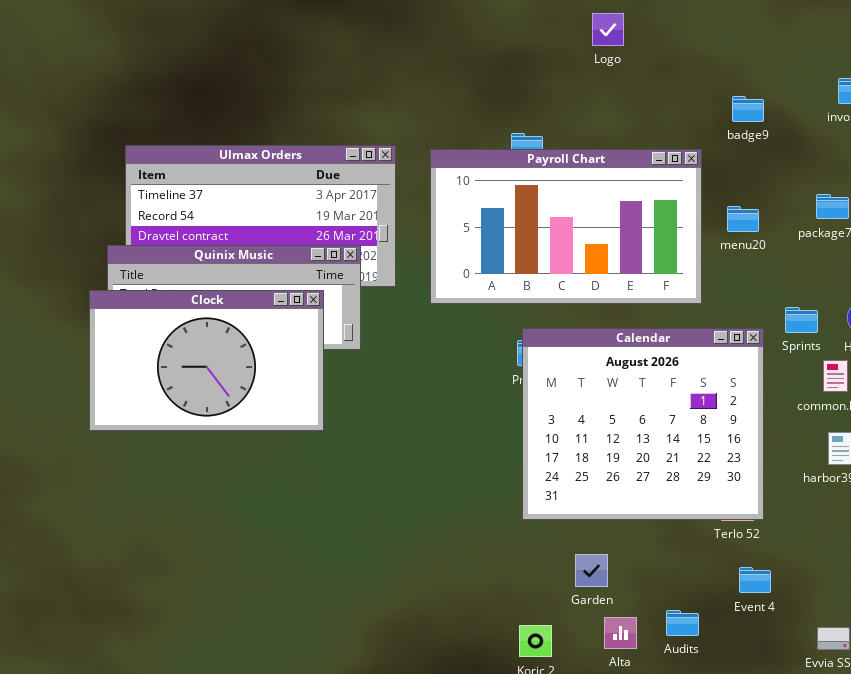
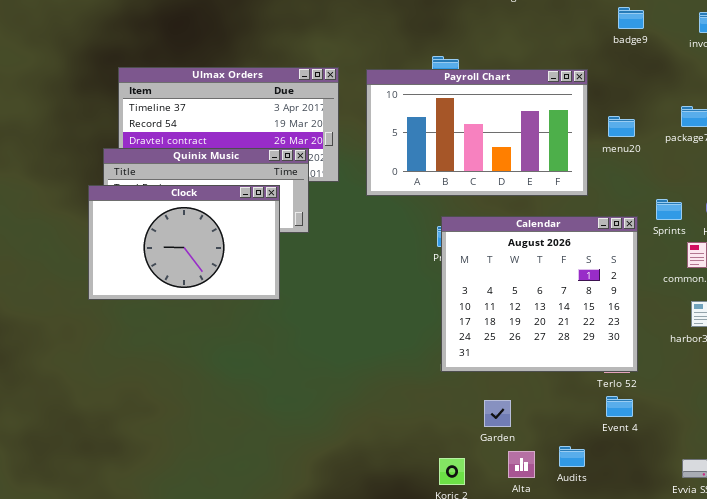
badge9: [732,96,764,122] -> [618,7,644,29], moved
Event 4: [739,567,771,593] -> [606,396,633,417], moved

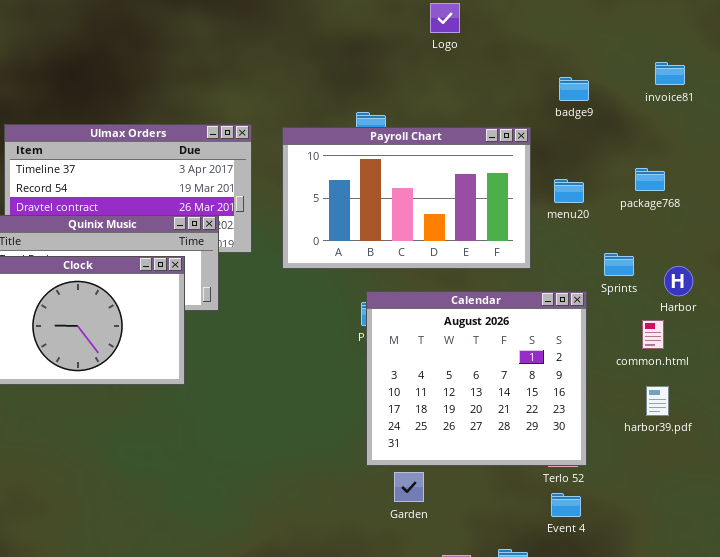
badge9: [618,7,644,29] -> [559,77,589,101], moved
Sprints: [656,199,682,220] -> [604,253,634,276], moved
Garden: [484,400,511,427] -> [394,472,424,502], moved

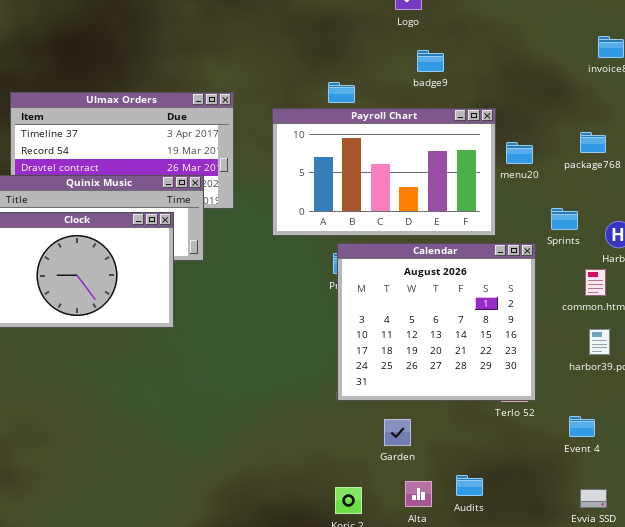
badge9: [559,77,589,101] -> [417,50,444,72], moved
Payroll Chart: [282,127,531,269] -> [272,108,496,236], moved
Garden: [394,472,424,502] -> [384,419,411,446], moved
Event 4: [551,493,581,517] -> [569,416,595,437], moved

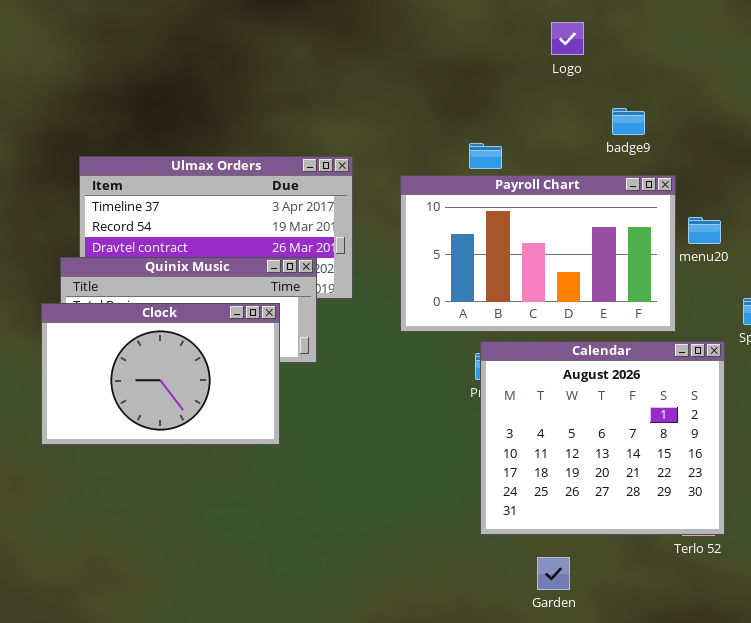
badge9: [417,50,444,72] -> [612,108,645,135], moved

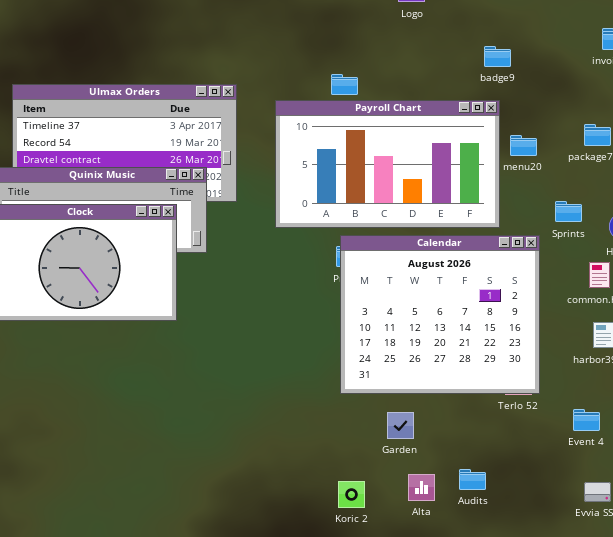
badge9: [612,108,645,135] -> [484,46,511,67], moved

